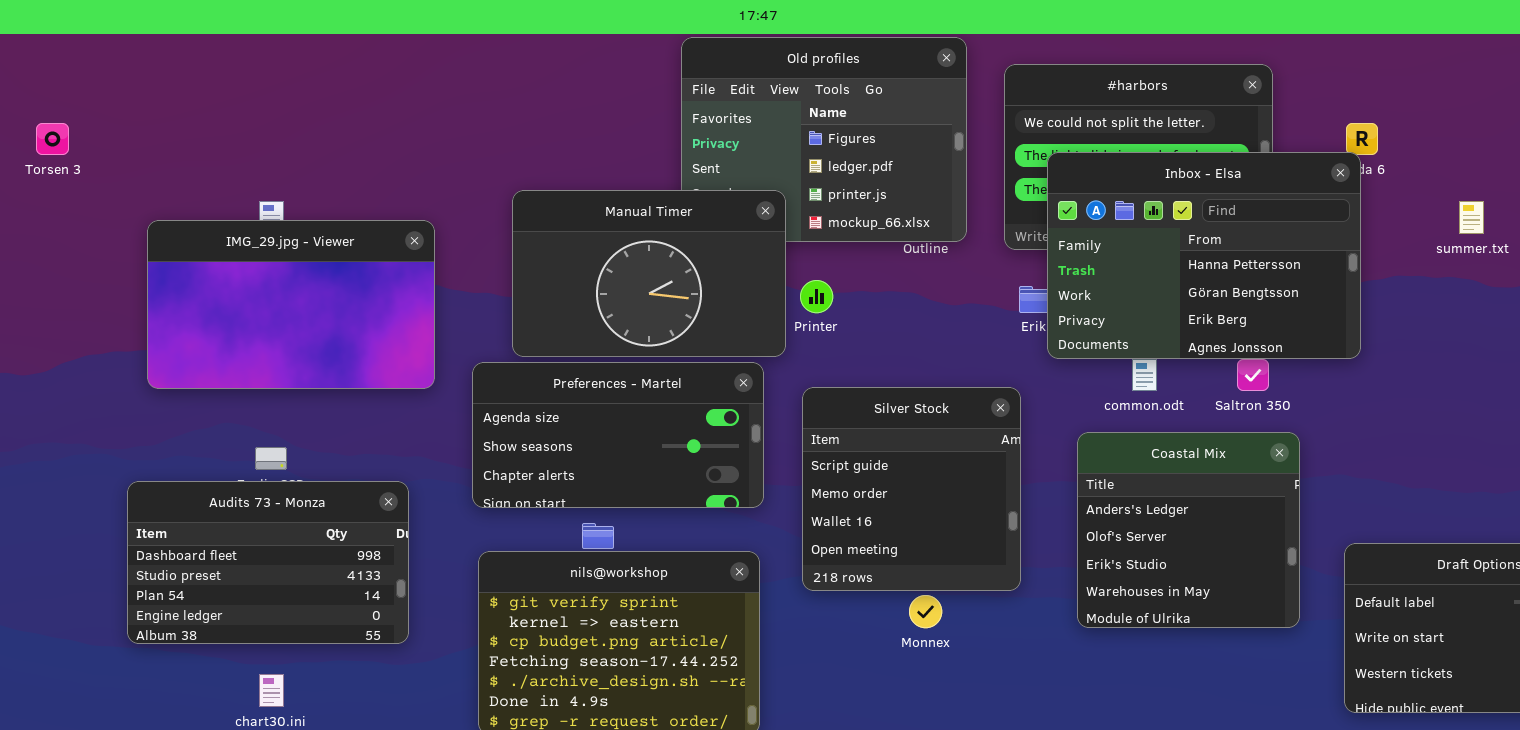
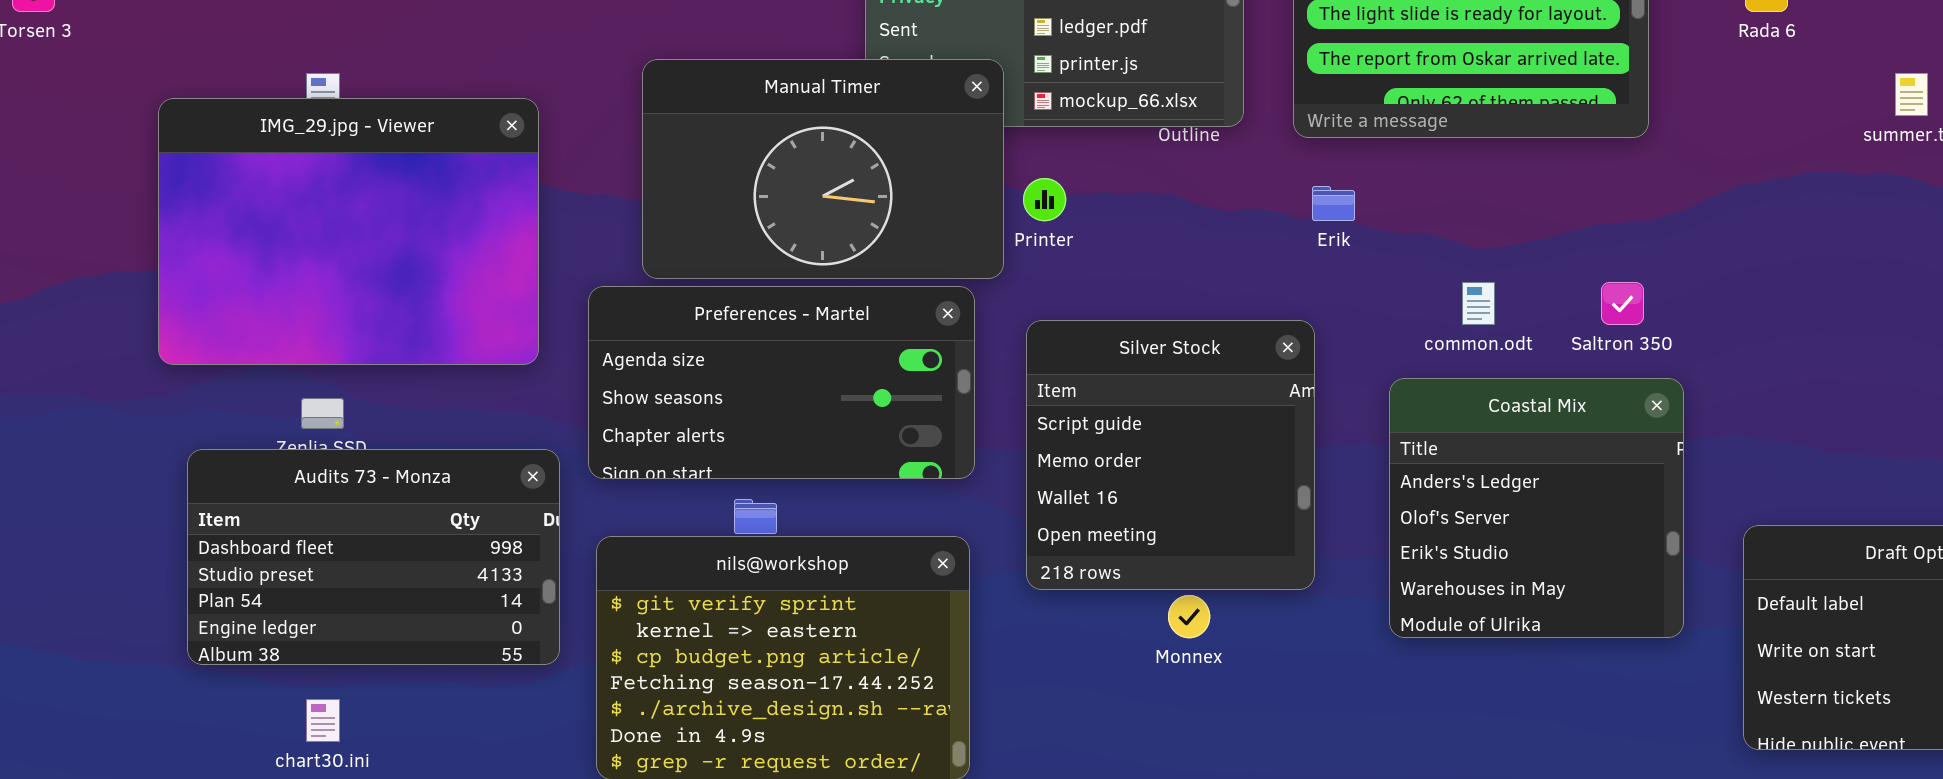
Inbox - Elsa: [1047,152,1361,359] -> none, closed
IMG_29.jpg - Viewer: [147,220,435,389] -> [158,98,539,365], resized
Audits 73 - Monza: [127,481,409,644] -> [187,449,560,665], moved

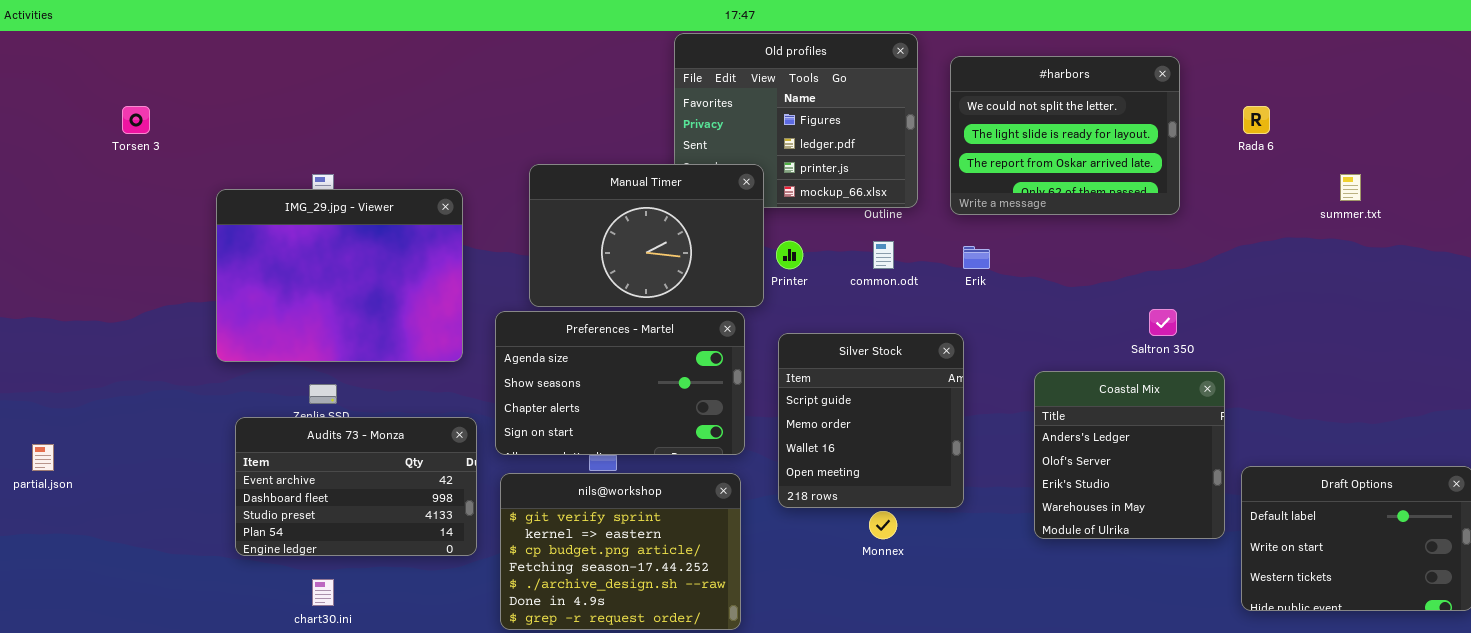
common.odt: [1462,282,1495,325] -> [873,241,894,269], moved
Preferences - Martel: [588,286,975,479] -> [495,311,745,455], resized
Coastal Mix: [1389,378,1684,638] -> [1034,371,1225,539], moved
Audits 73 - Monza: [187,449,560,665] -> [235,417,477,556], scrolled up 1 row

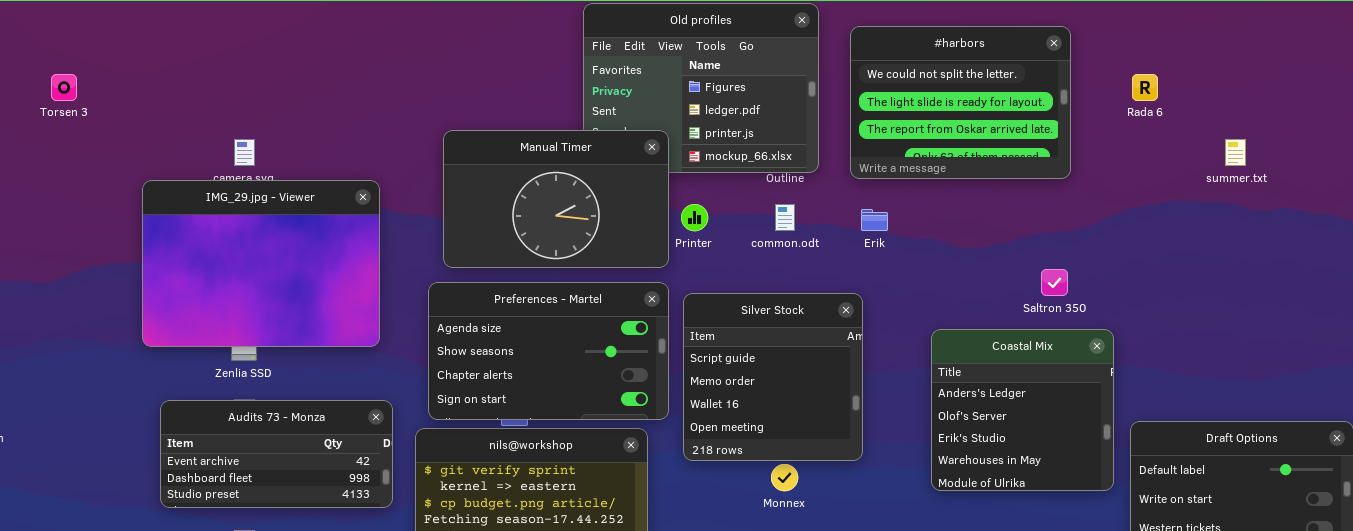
IMG_29.jpg - Viewer: [216,189,463,362] -> [142,180,380,347], moved
Preferences - Martel: [495,311,745,455] -> [428,282,669,420], moved
Audits 73 - Monza: [235,417,477,556] -> [160,400,393,508], resized

